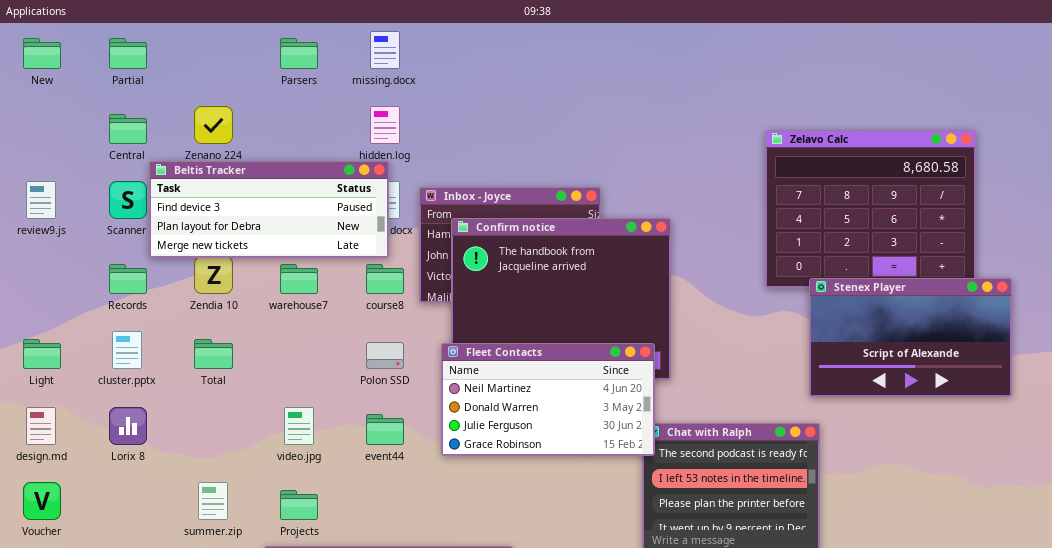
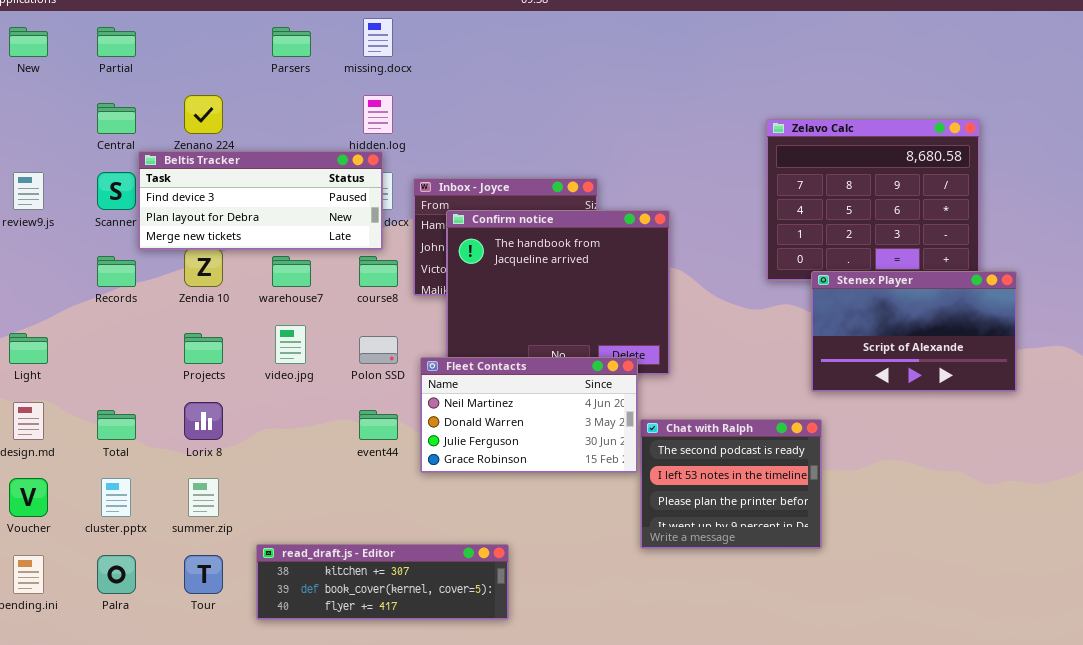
cluster.pptx: [112,331,142,369] -> [101,478,131,517], moved
Total: [194,339,233,369] -> [97,410,136,440], moved
Fleet Contacts: [441,343,655,456] -> [420,357,638,473], moved
Lorix 8: [109,407,147,445] -> [184,402,223,440], moved
video.jpg: [284,407,314,445] -> [275,325,306,364], moved
Projects: [280,490,318,520] -> [184,333,223,364], moved

